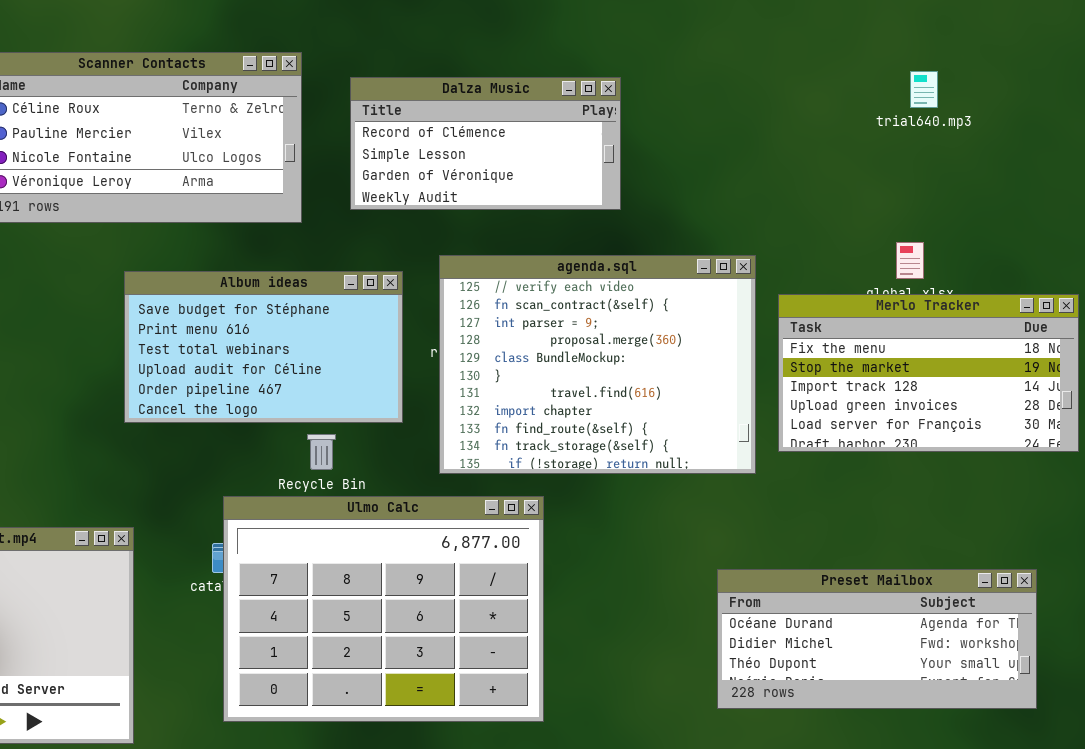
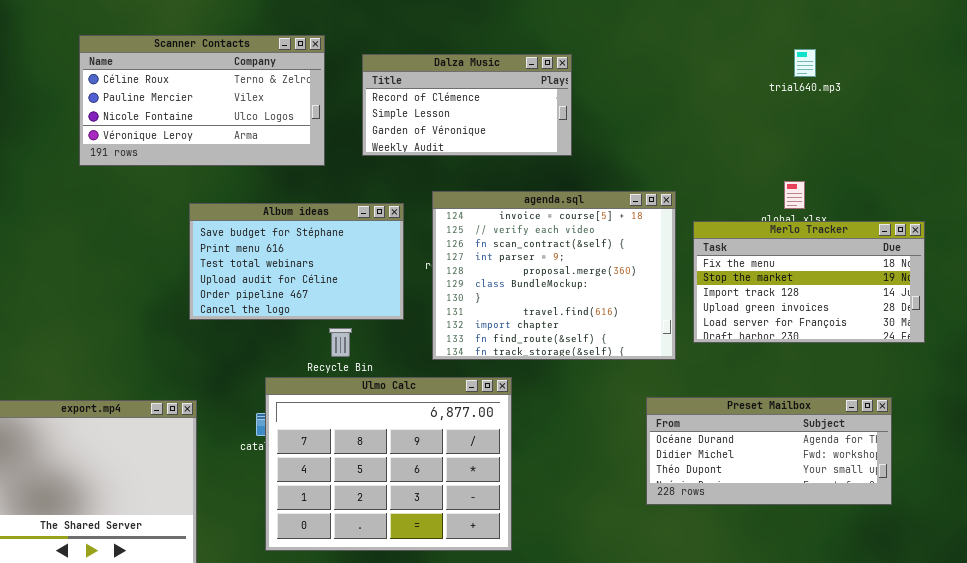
agenda.sql: [439,255,756,474] -> [432,191,676,360], scrolled up 1 row
Preset Mailbox: [717,569,1037,709] -> [646,397,892,505], moved

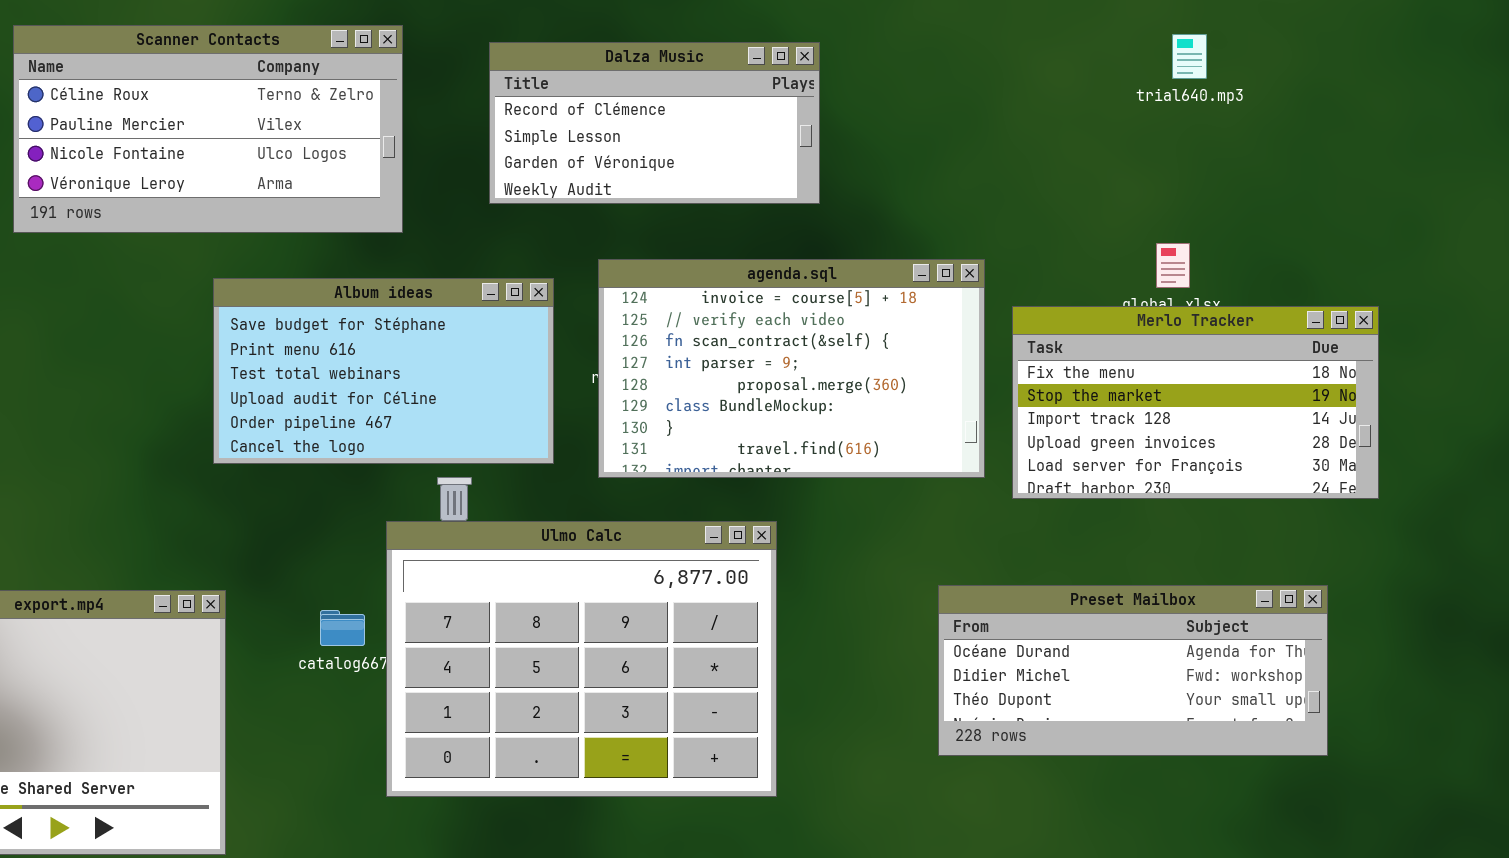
Scanner Contacts: [79,35,325,166] -> [13,25,403,233], moved
agenda.sql: [432,191,676,360] -> [598,259,985,478], resized
Ulmo Calc: [265,377,512,551] -> [386,521,777,797], moved

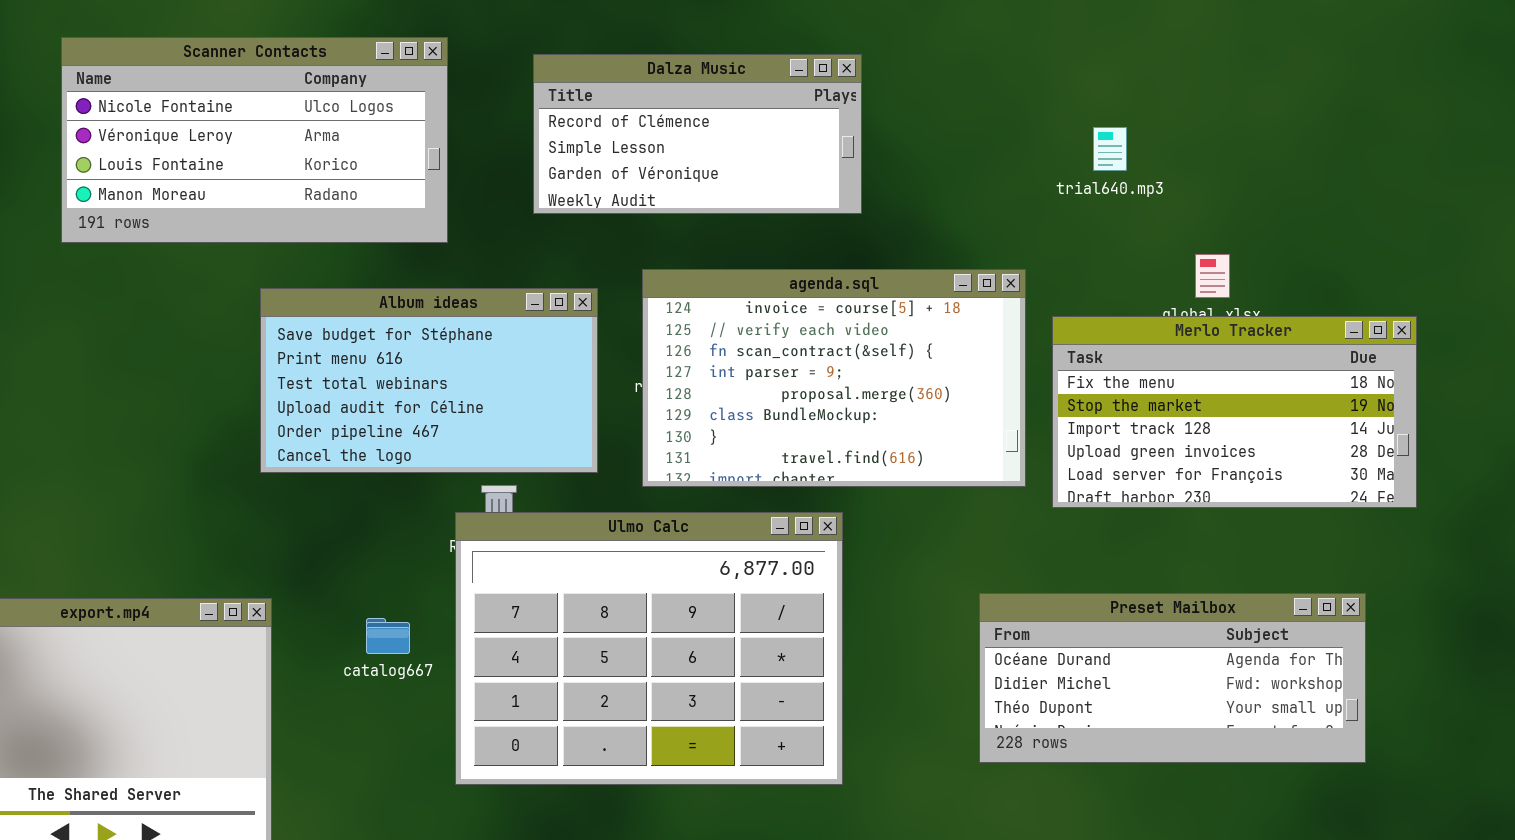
Scanner Contacts: [13,25,403,233] -> [61,37,448,243], scrolled down 2 rows
trial640.mp3: [1172,34,1207,79] -> [1093,127,1127,171], moved
Ulmo Calc: [386,521,777,797] -> [455,512,843,785], moved

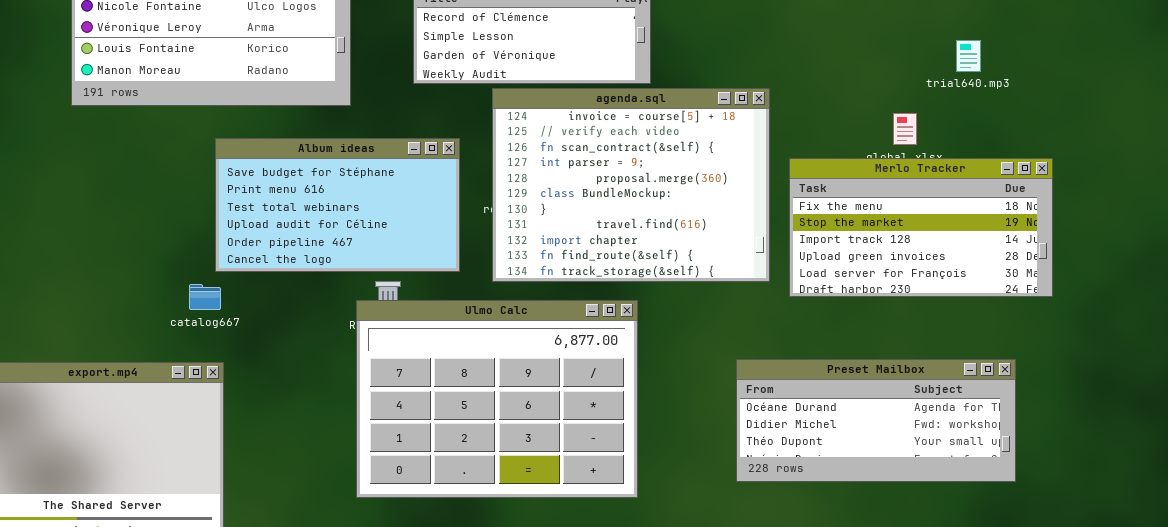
trial640.mp3: [1093,127,1127,171] -> [956,40,981,72], moved
agenda.sql: [642,269,1026,487] -> [492,88,770,282], resized
catalog667: [366,618,410,654] -> [189,284,221,310], moved

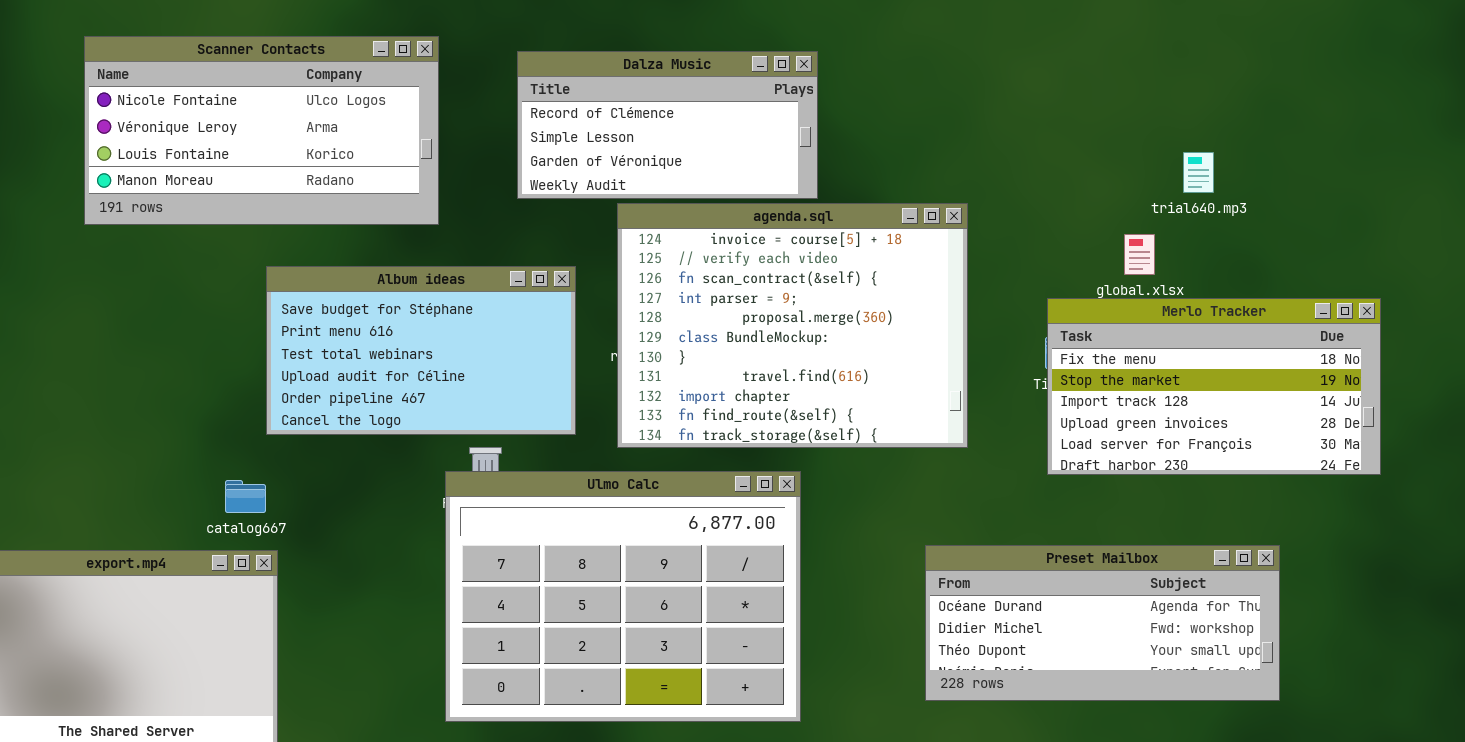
trial640.mp3: [956,40,981,72] -> [1183,152,1214,193], moved
Merlo Tracker: [789,158,1053,297] -> [1047,298,1381,475], moved
catalog667: [189,284,221,310] -> [225,480,266,513], moved

